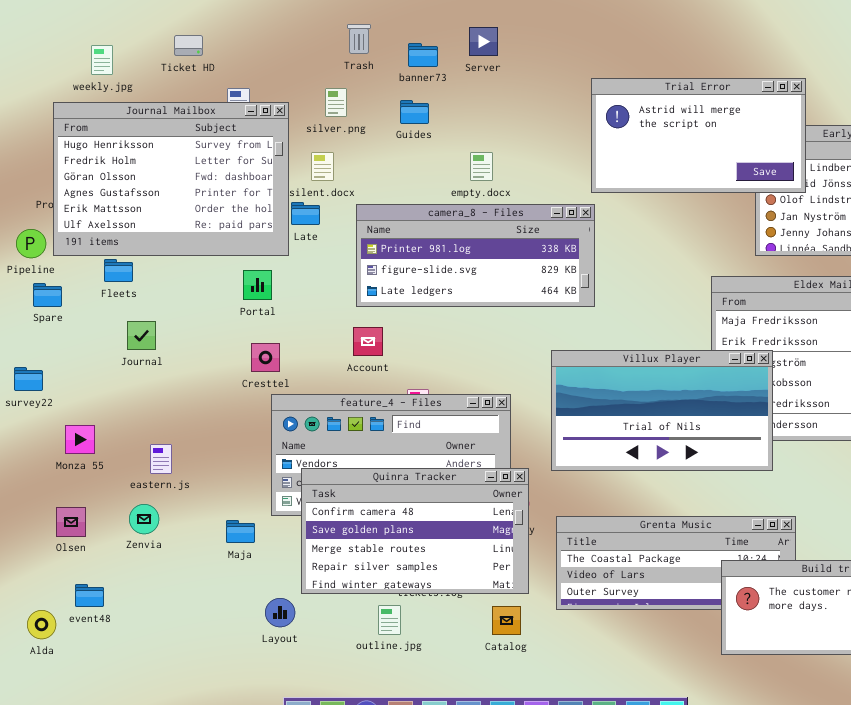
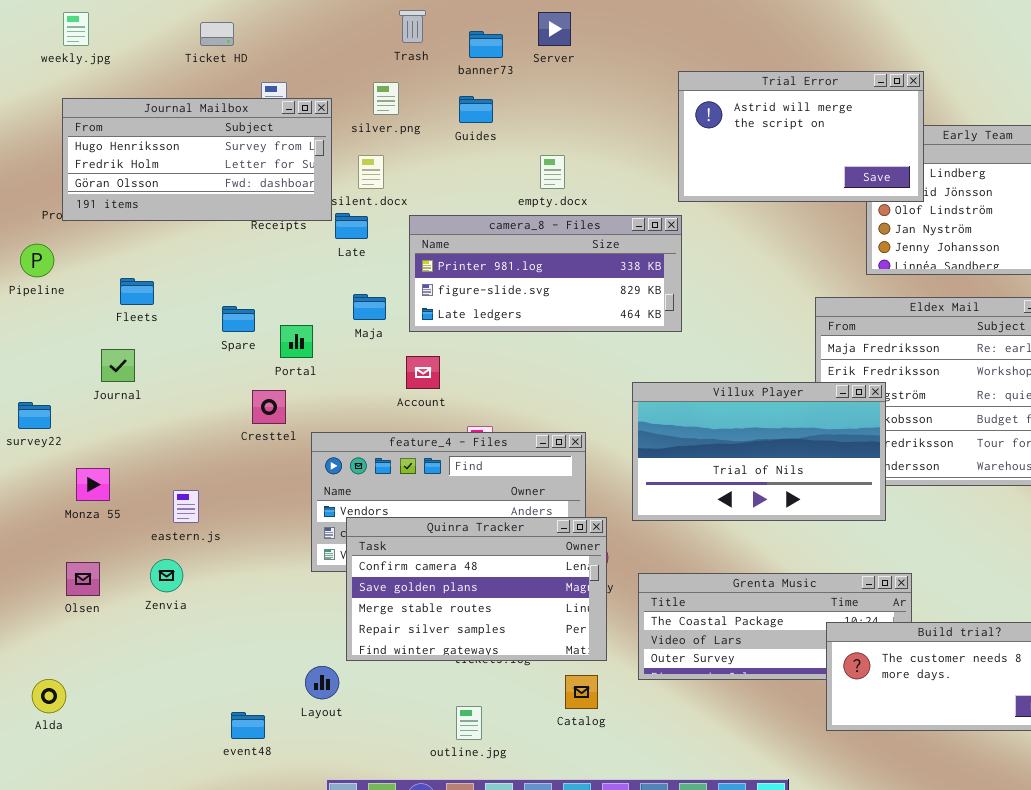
weekly.jpg: [91,45,113,75] -> [63,12,89,46], moved
Journal Mailbox: [53,102,289,256] -> [62,98,332,221], resized
Portal: [243,270,272,300] -> [280,325,313,358], moved
Spare: [33,283,62,307] -> [222,306,255,332], moved
Journal: [127,321,156,350] -> [101,349,135,382], moved
Cresttel: [251,343,280,372] -> [252,390,286,424], moved
Maja: [226,520,255,543] -> [353,294,386,320], moved
event48: [75,584,104,607] -> [231,712,265,739], moved
outline.jpg: [378,605,401,635] -> [456,706,482,740], moved

